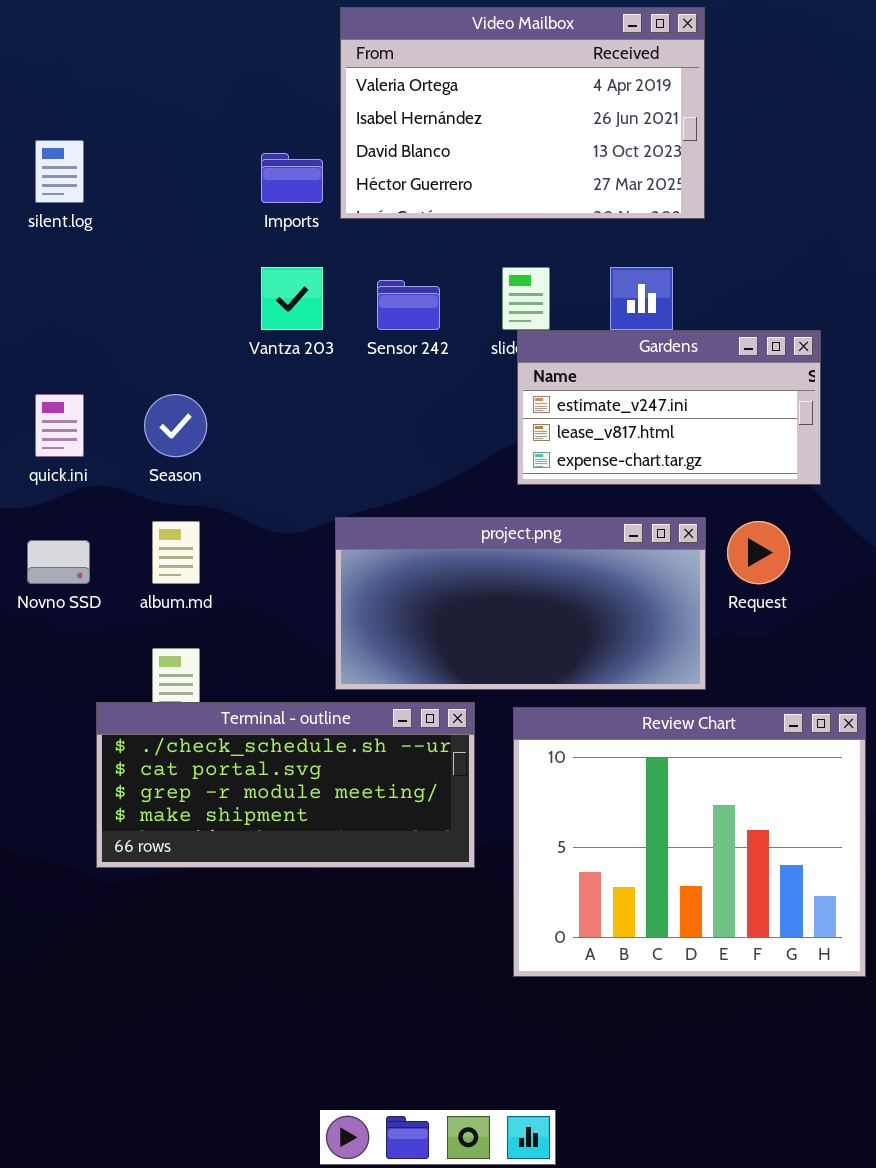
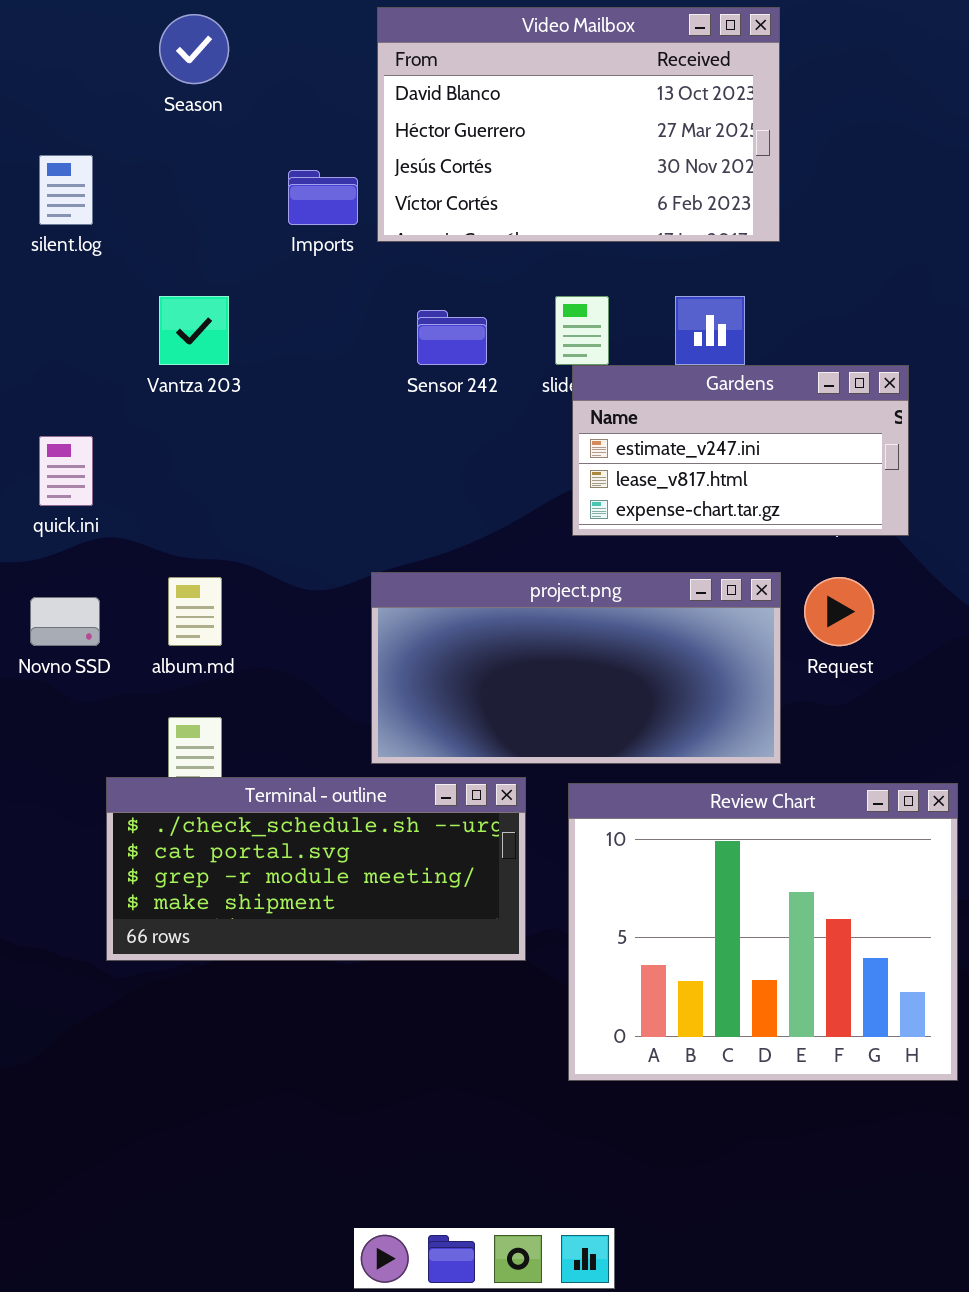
Video Mailbox: [340,7,705,219] -> [377,7,780,242], scrolled down 2 rows
Vantza 203: [261,267,323,330] -> [159,296,229,365], moved
Season: [144,394,207,457] -> [159,14,229,84], moved

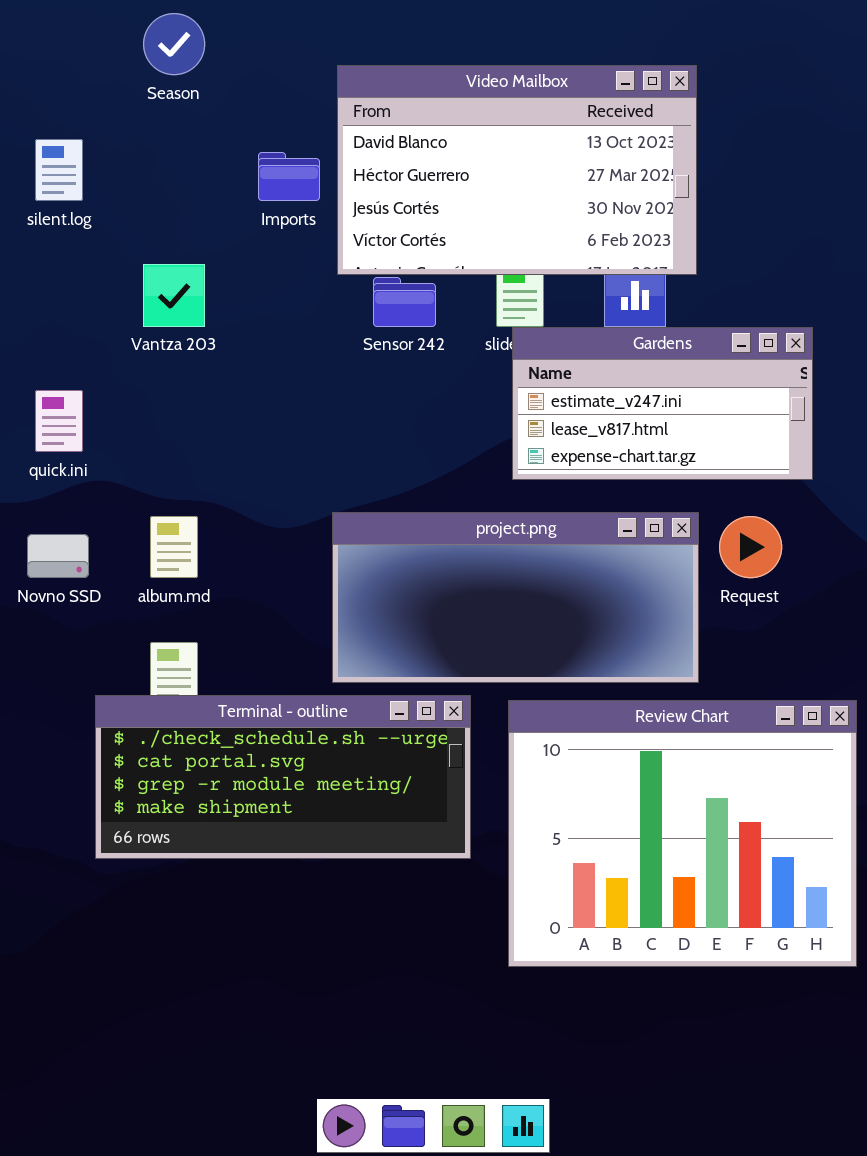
Video Mailbox: [377,7,780,242] -> [337,65,697,275], moved

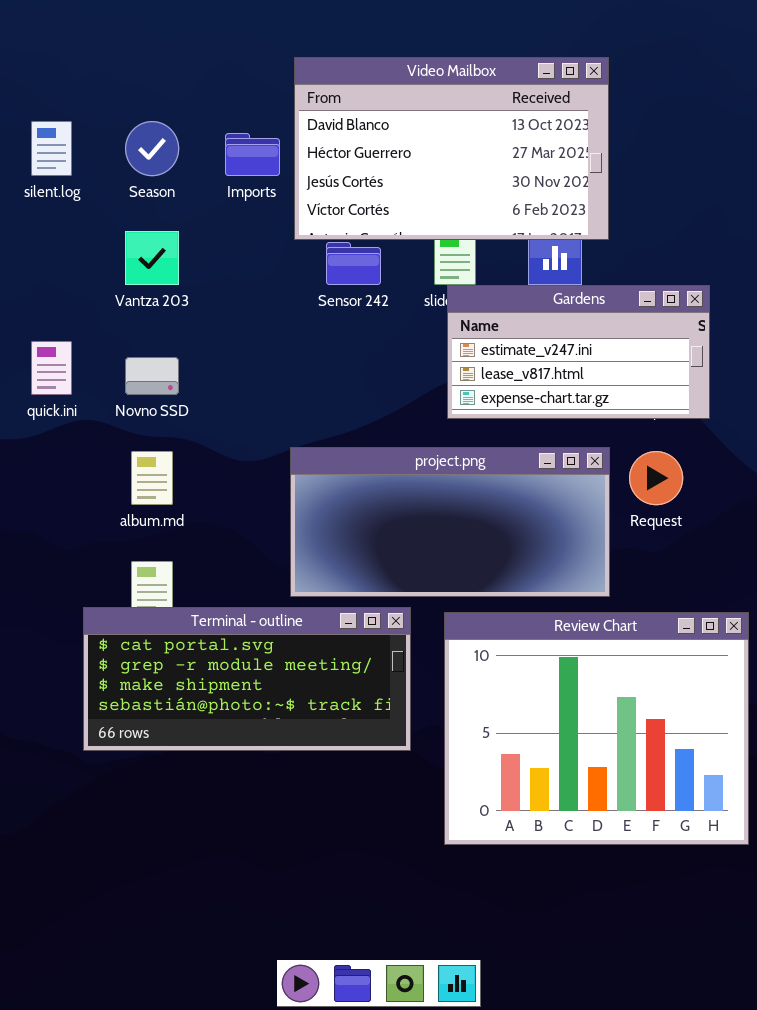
Season: [143,13,205,75] -> [125,121,179,176], moved
Novno SSD: [27,534,89,578] -> [125,357,179,395], moved
Terminal - outline: [95,695,471,859] -> [83,607,411,751], scrolled down 1 row

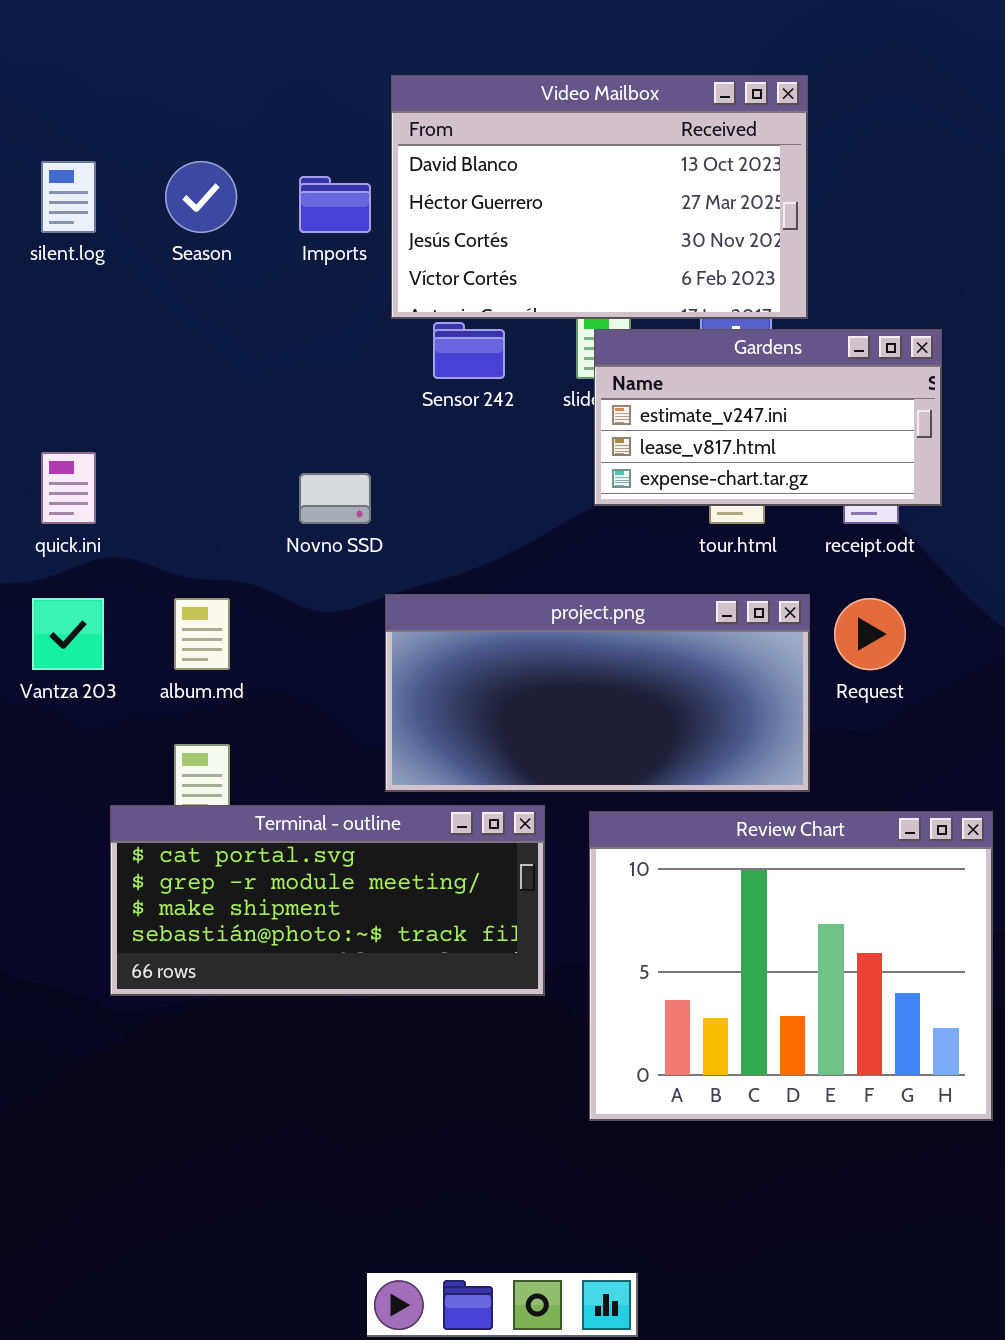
Vantza 203: [125,231,179,285] -> [32,598,104,670], moved
Gardens: [447,285,710,419] -> [594,329,942,506], moved
Novno SSD: [125,357,179,395] -> [299,473,371,524], moved

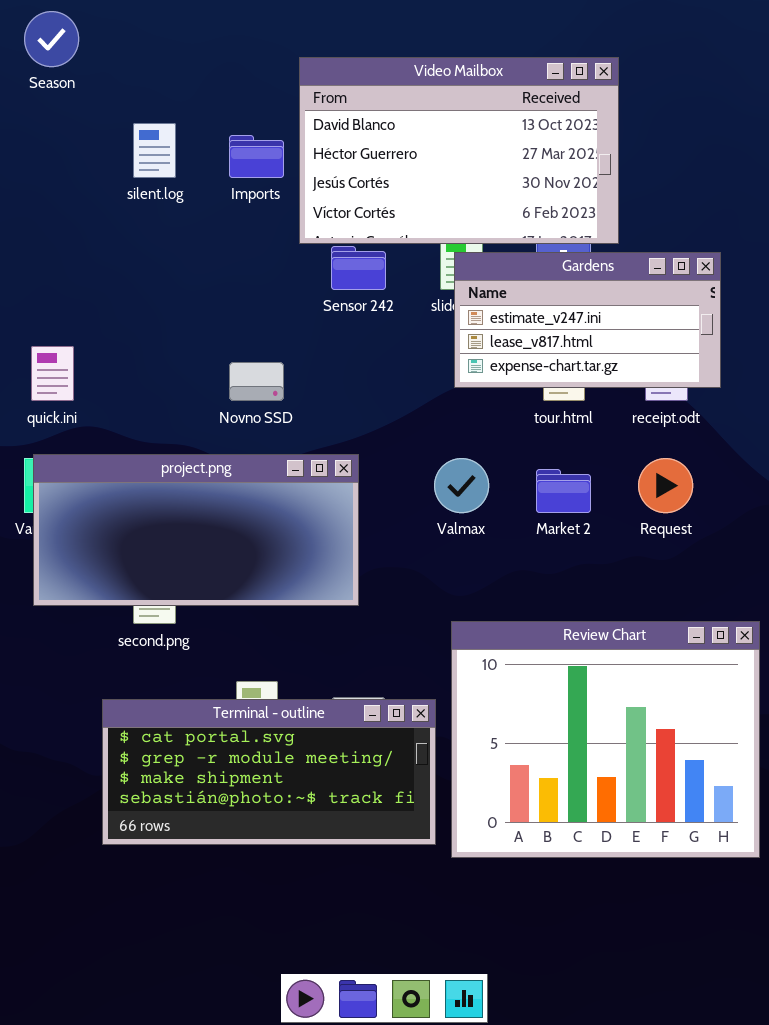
silent.log: [41,161,96,233] -> [133,123,176,178], moved
Season: [165,161,237,233] -> [24,11,79,67], moved
project.png: [385,594,810,792] -> [33,454,359,606], moved
Terminal - outline: [110,805,545,996] -> [102,699,436,845], moved

